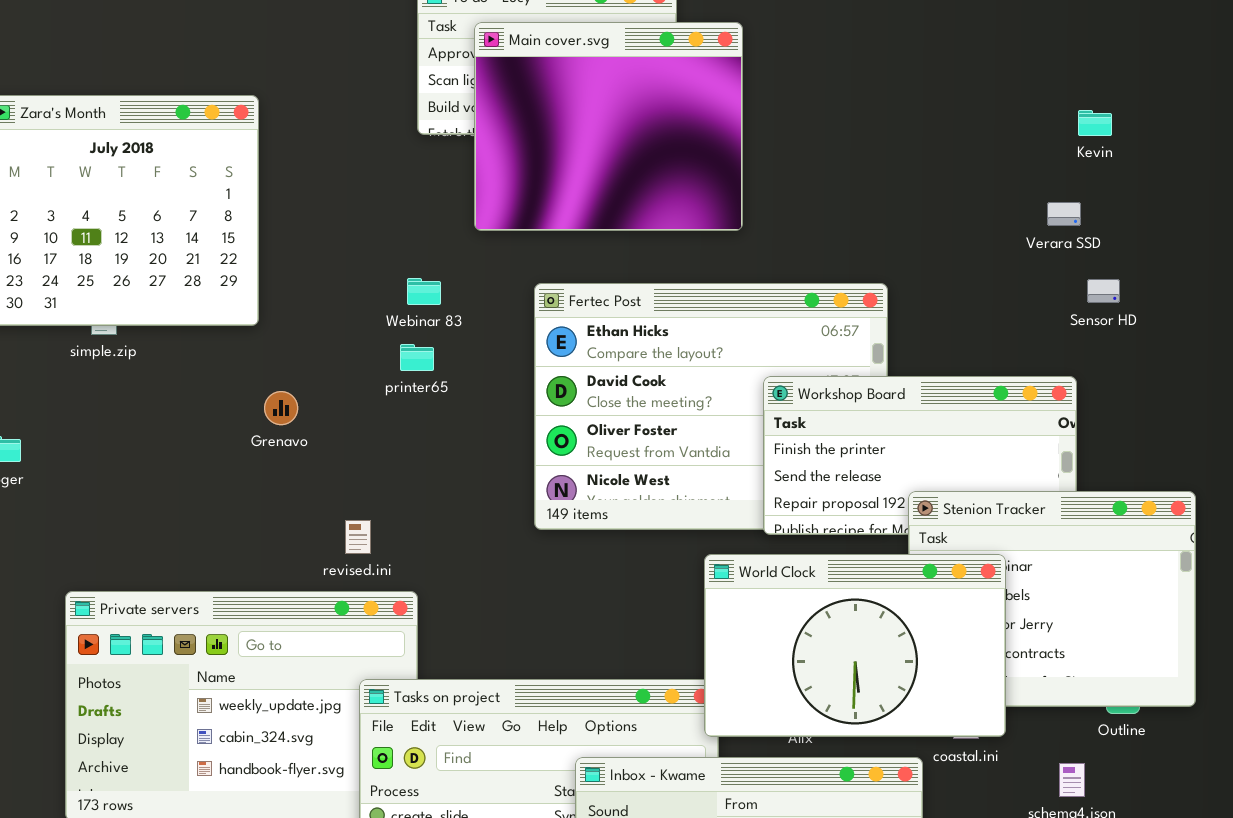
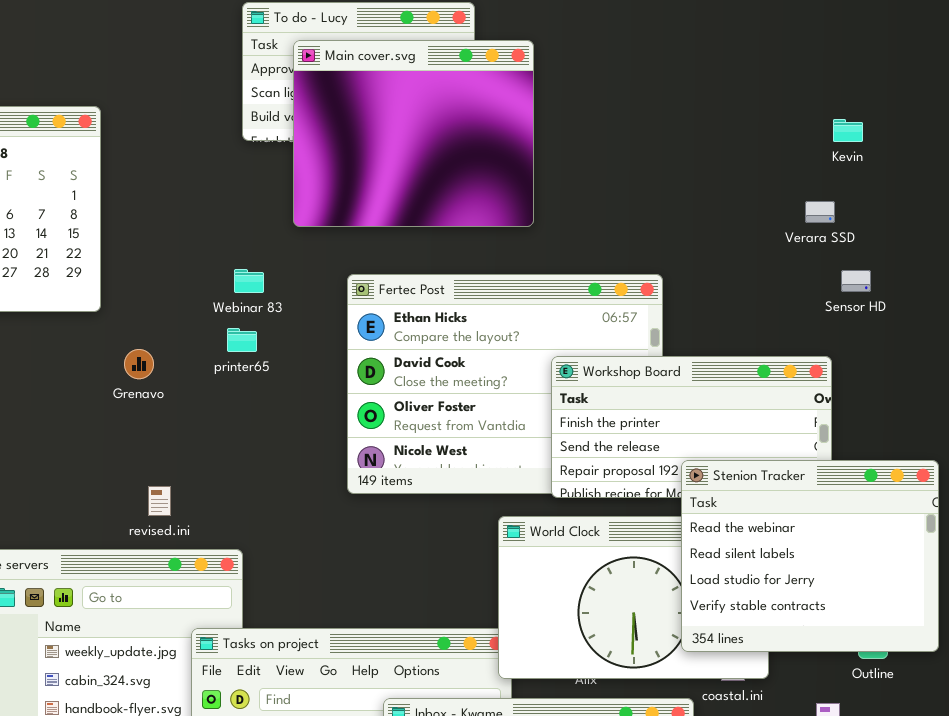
Grenavo: [264,391,298,425] -> [124,349,154,379], moved
Stenion Tracker: [908,491,1196,707] -> [681,460,939,652], raised
revised.ini: [345,520,371,554] -> [148,486,171,516], moved

